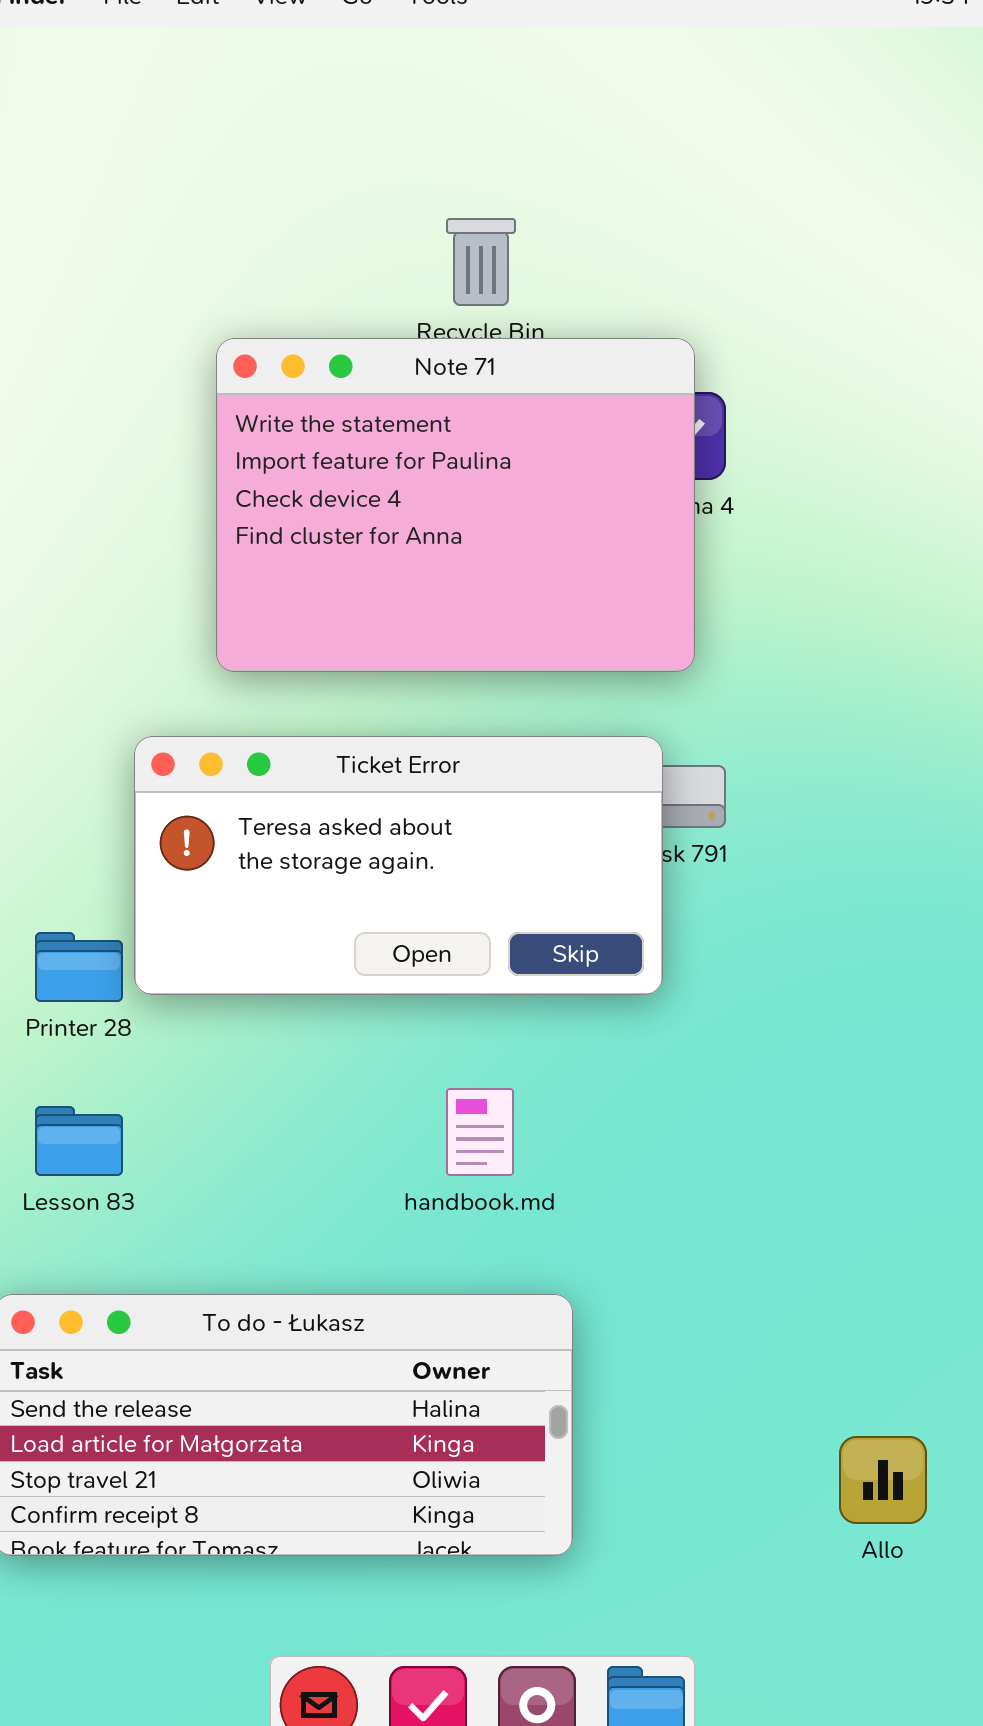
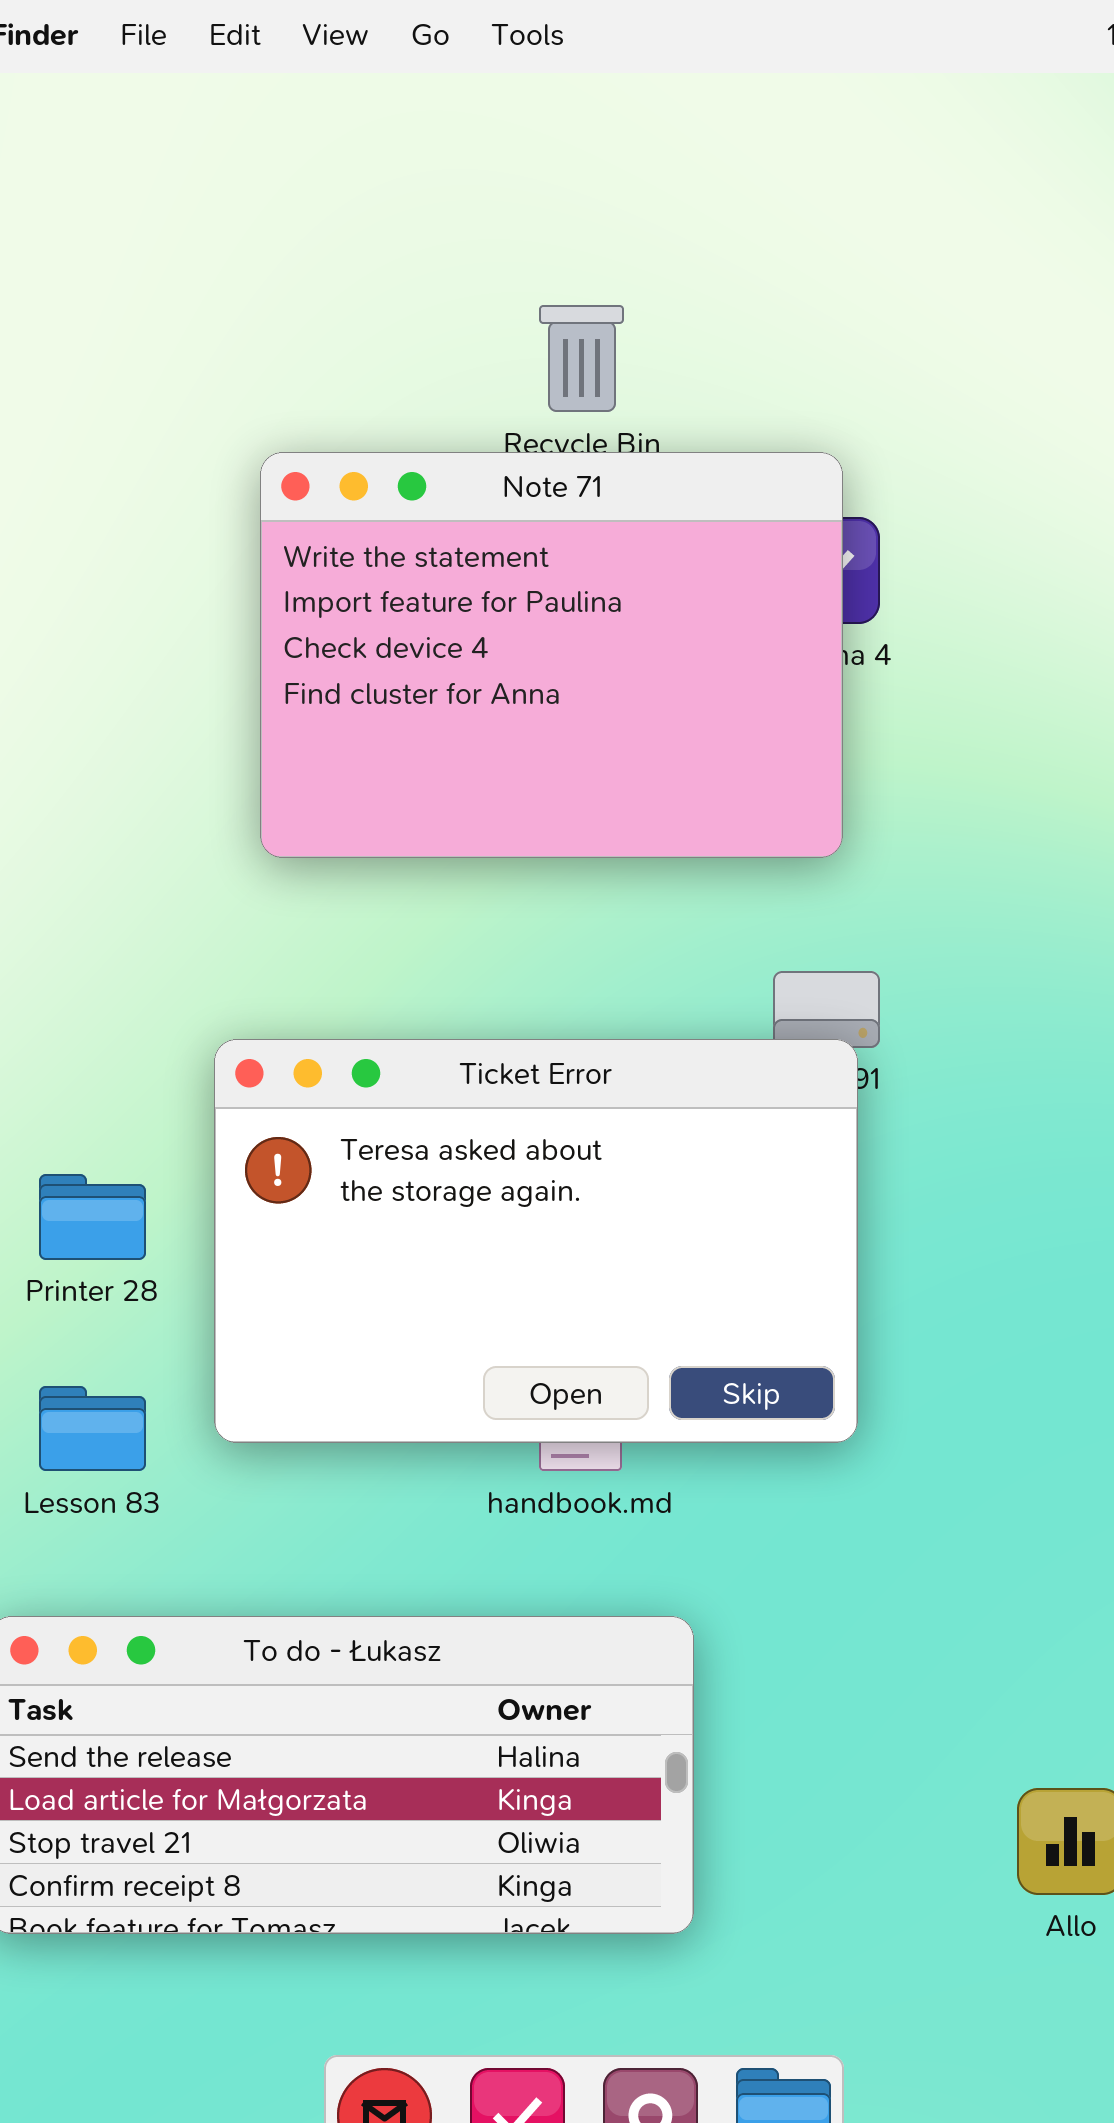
Ticket Error: [134,736,663,995] -> [214,1039,858,1443], moved, resized

